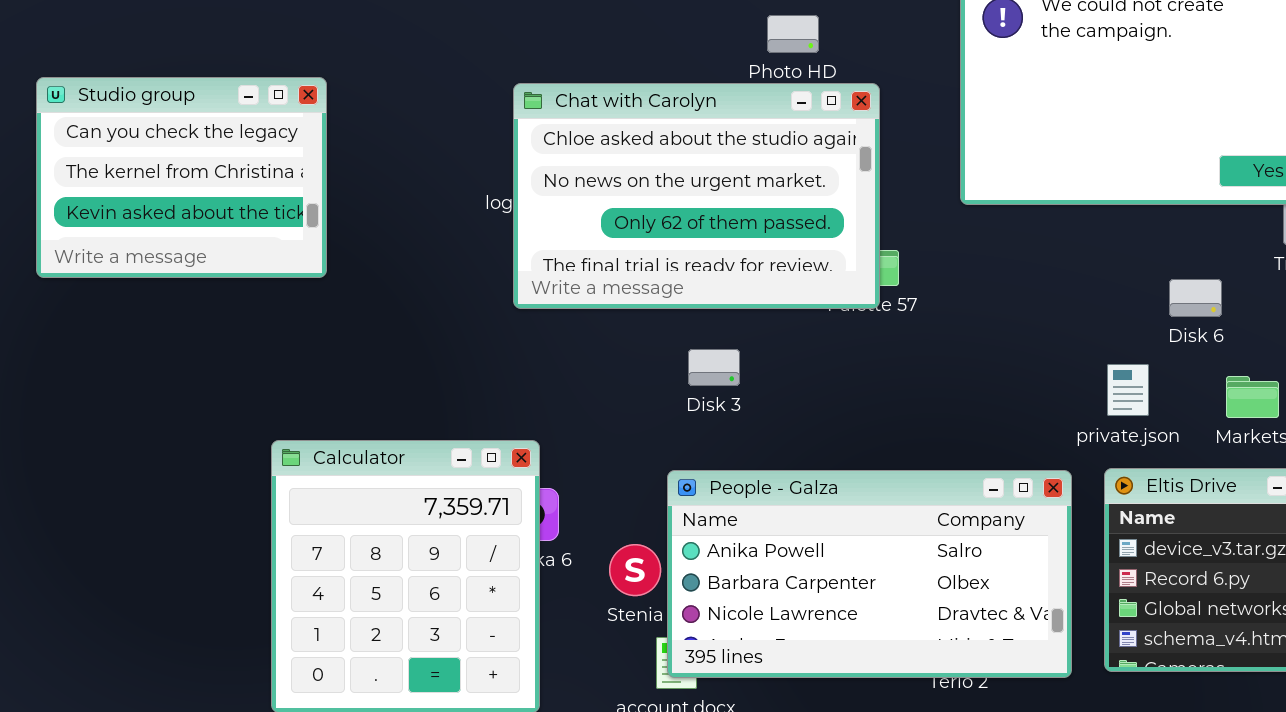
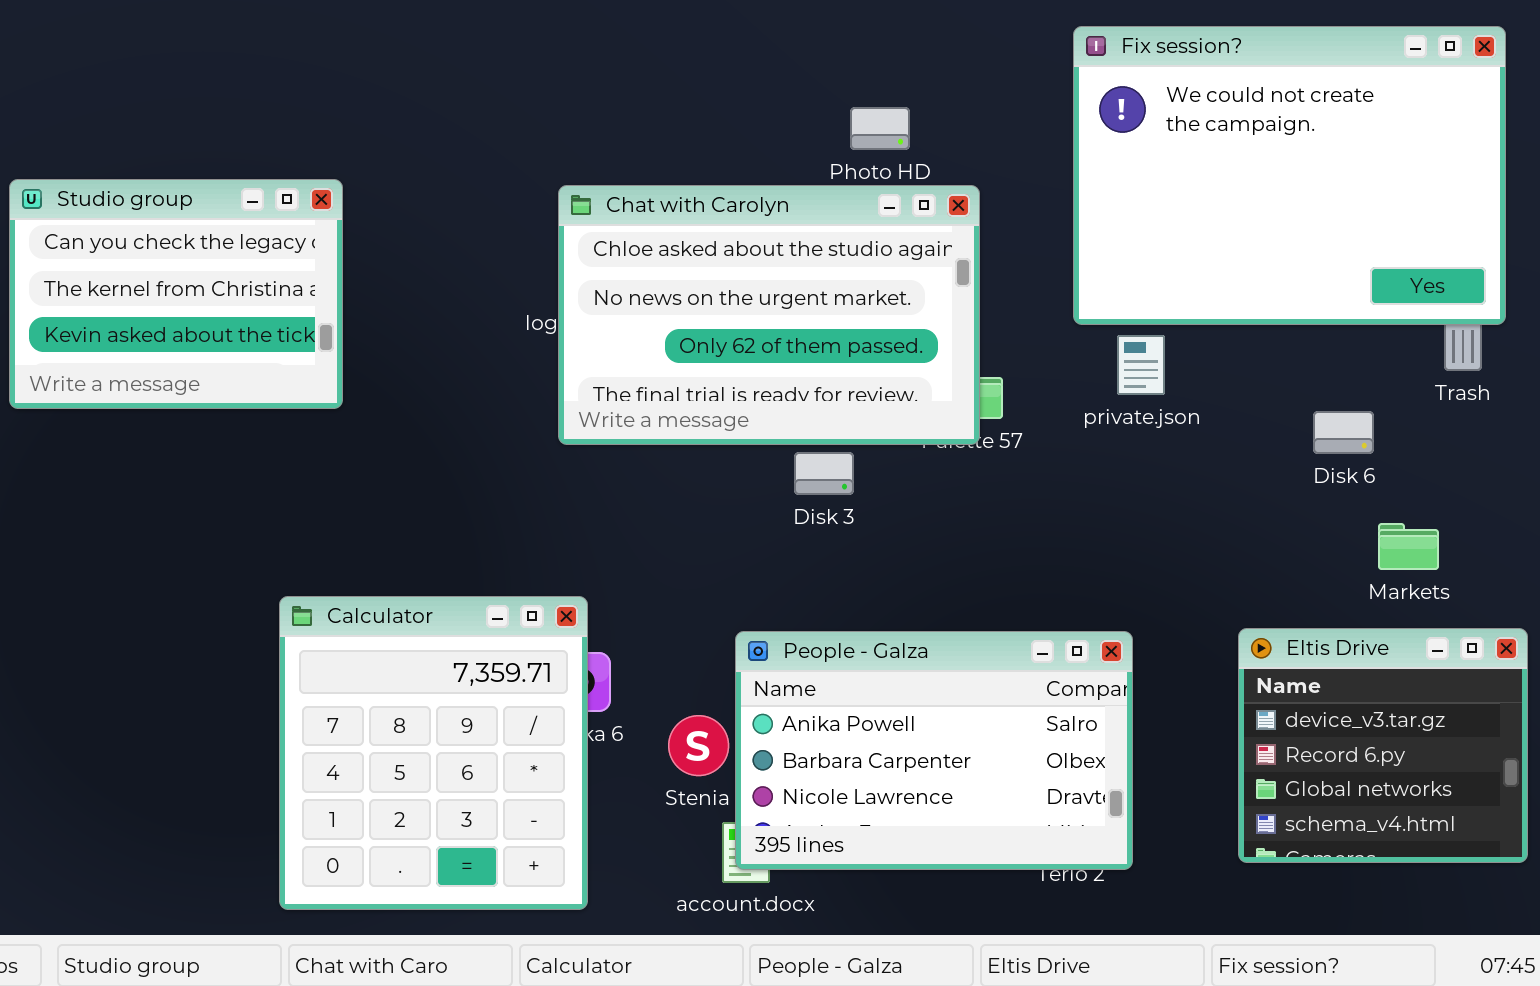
Disk 3: [688,349,740,386] -> [794,452,854,495], moved
private.json: [1107,364,1149,416] -> [1117,335,1165,395], moved
People - Galza: [667,470,1072,678] -> [735,631,1133,870], resized

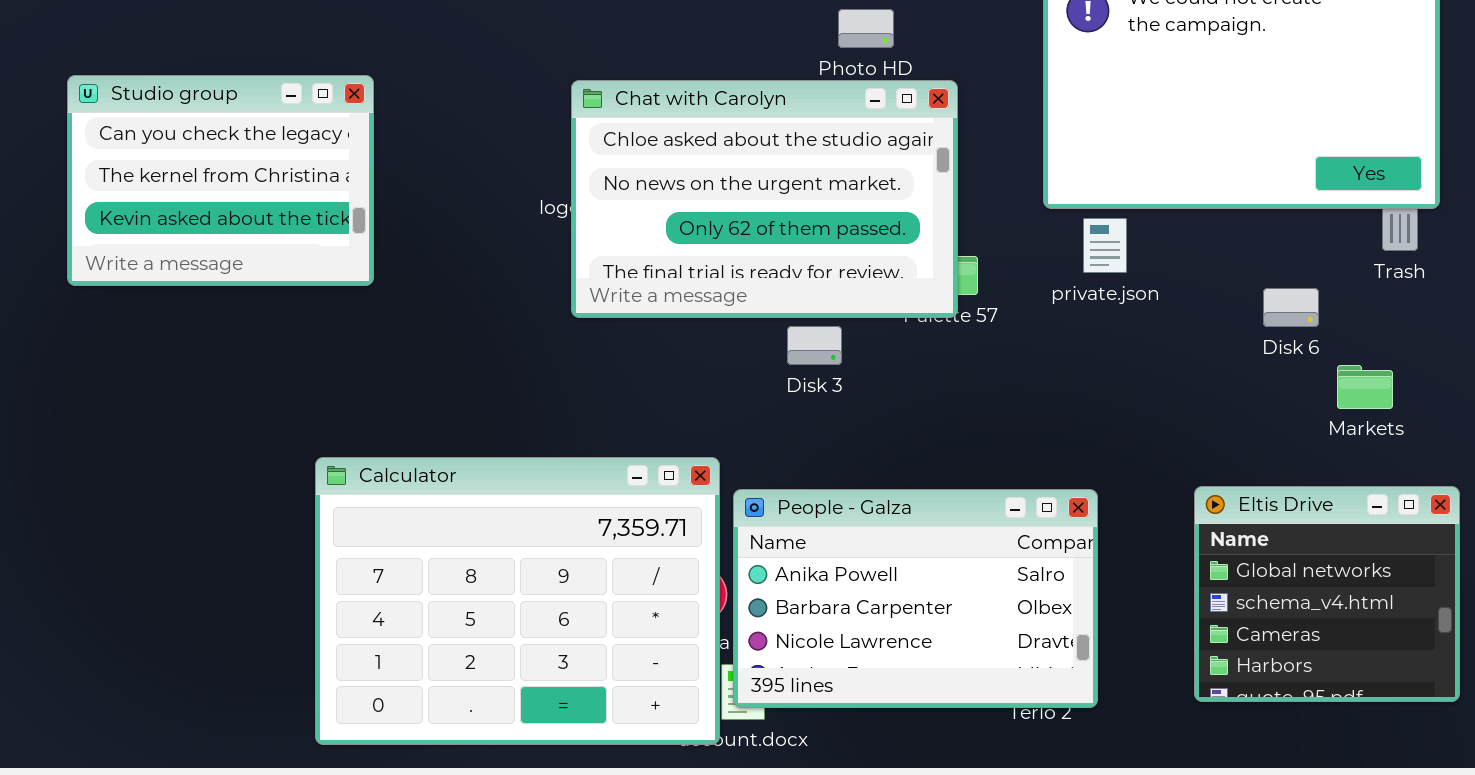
Markets: [1378,523,1439,570] -> [1337,365,1393,409], moved
Calculator: [279,596,588,910] -> [315,457,720,745], resized
Eltis Drive: [1238,628,1528,863] -> [1194,486,1460,702], scrolled down 2 rows

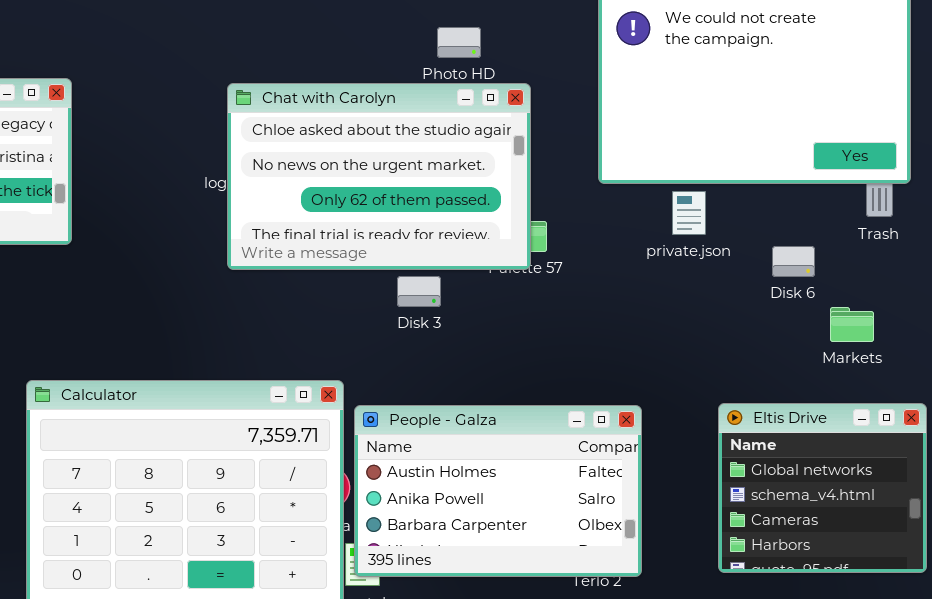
private.json: [1083,218,1127,273] -> [672,191,706,235], moved
People - Galza: [733,489,1098,708] -> [354,405,642,577], scrolled up 1 row

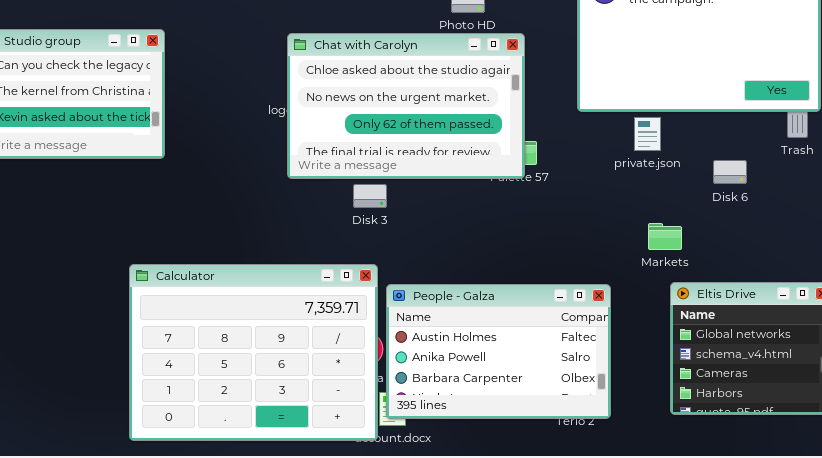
Disk 3: [397,276,441,307] -> [353,184,387,208], moved
Markets: [830,307,874,342] -> [648,223,682,250], moved

